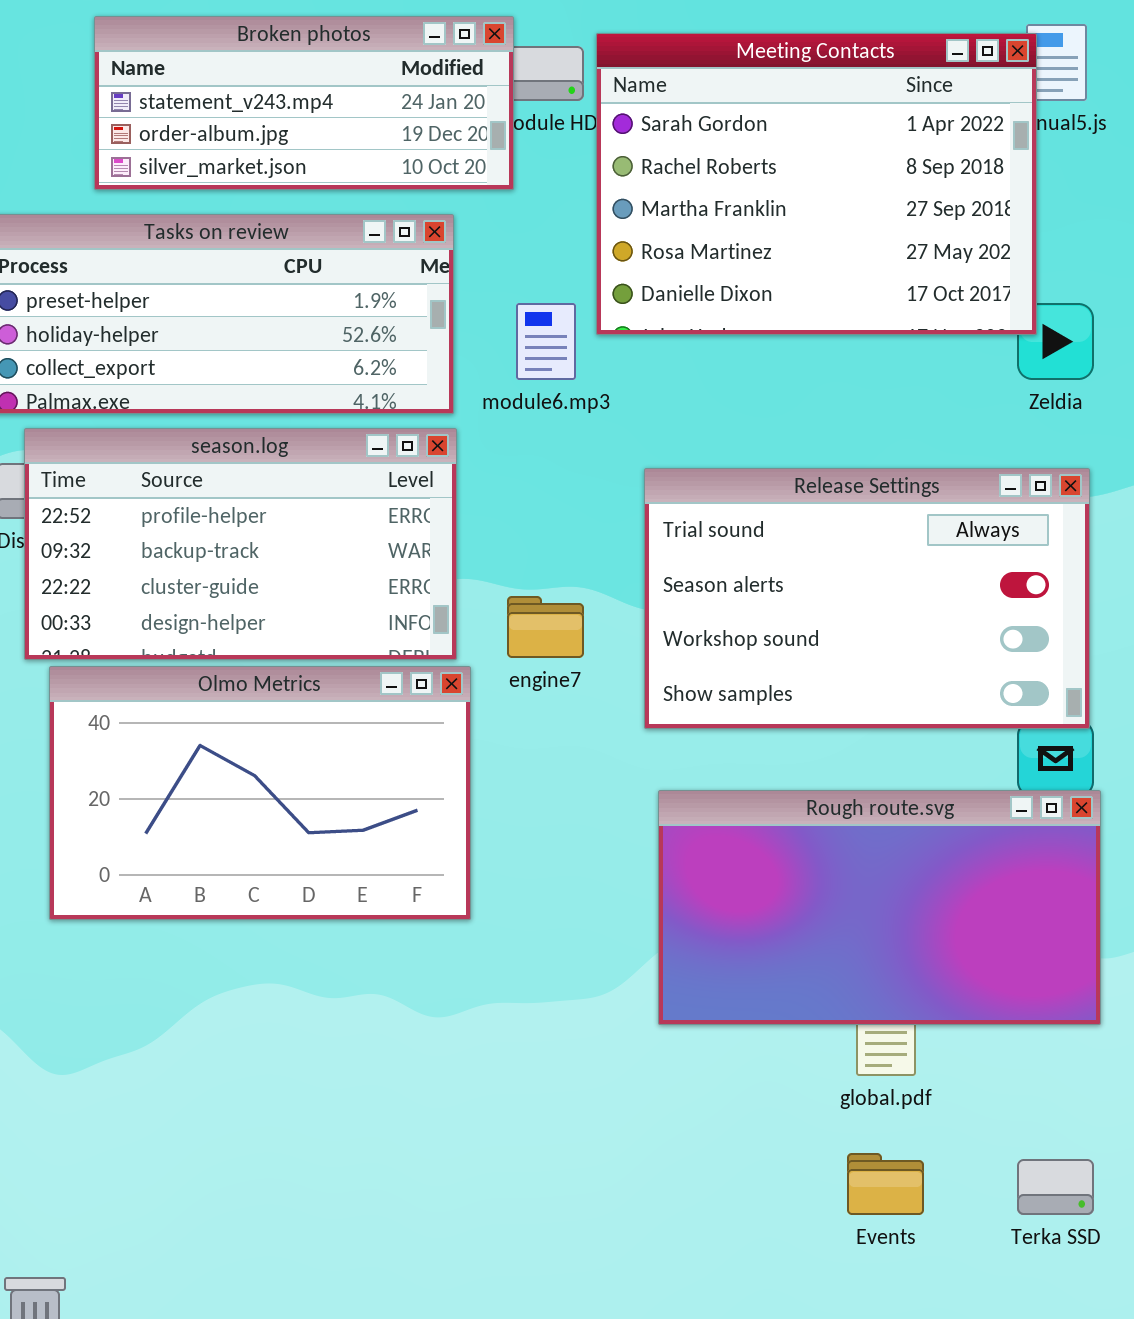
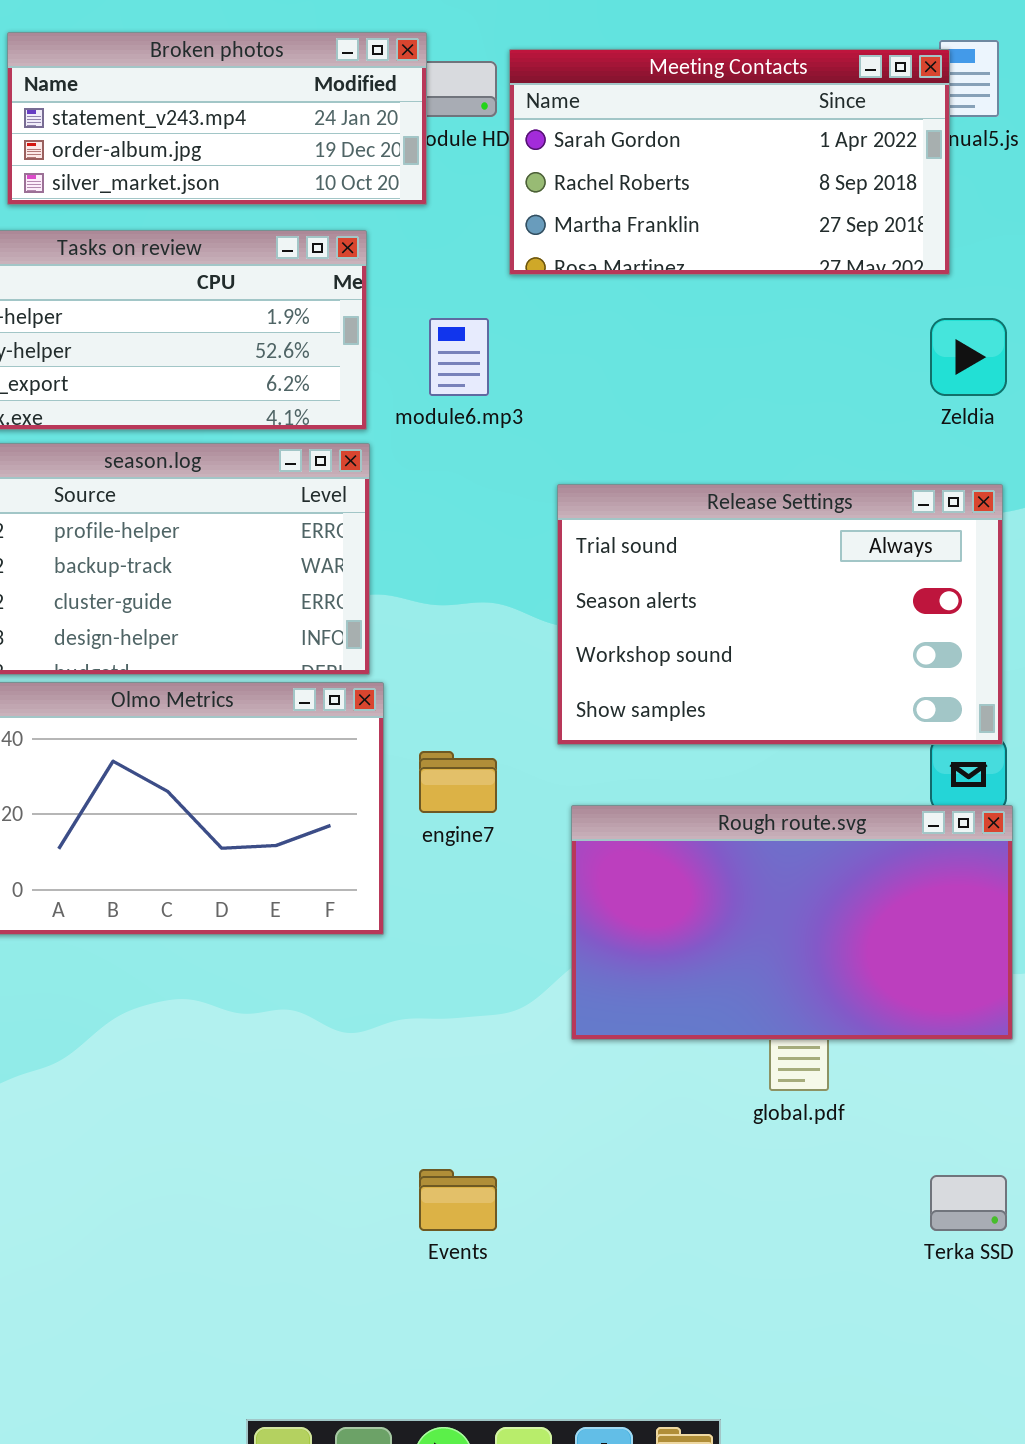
Meeting Contacts: [596,33,1037,335] -> [509,49,950,275], resized
engine7: [507,596,584,658] -> [419,751,497,813], moved
Events: [847,1153,924,1215] -> [419,1169,497,1231], moved

